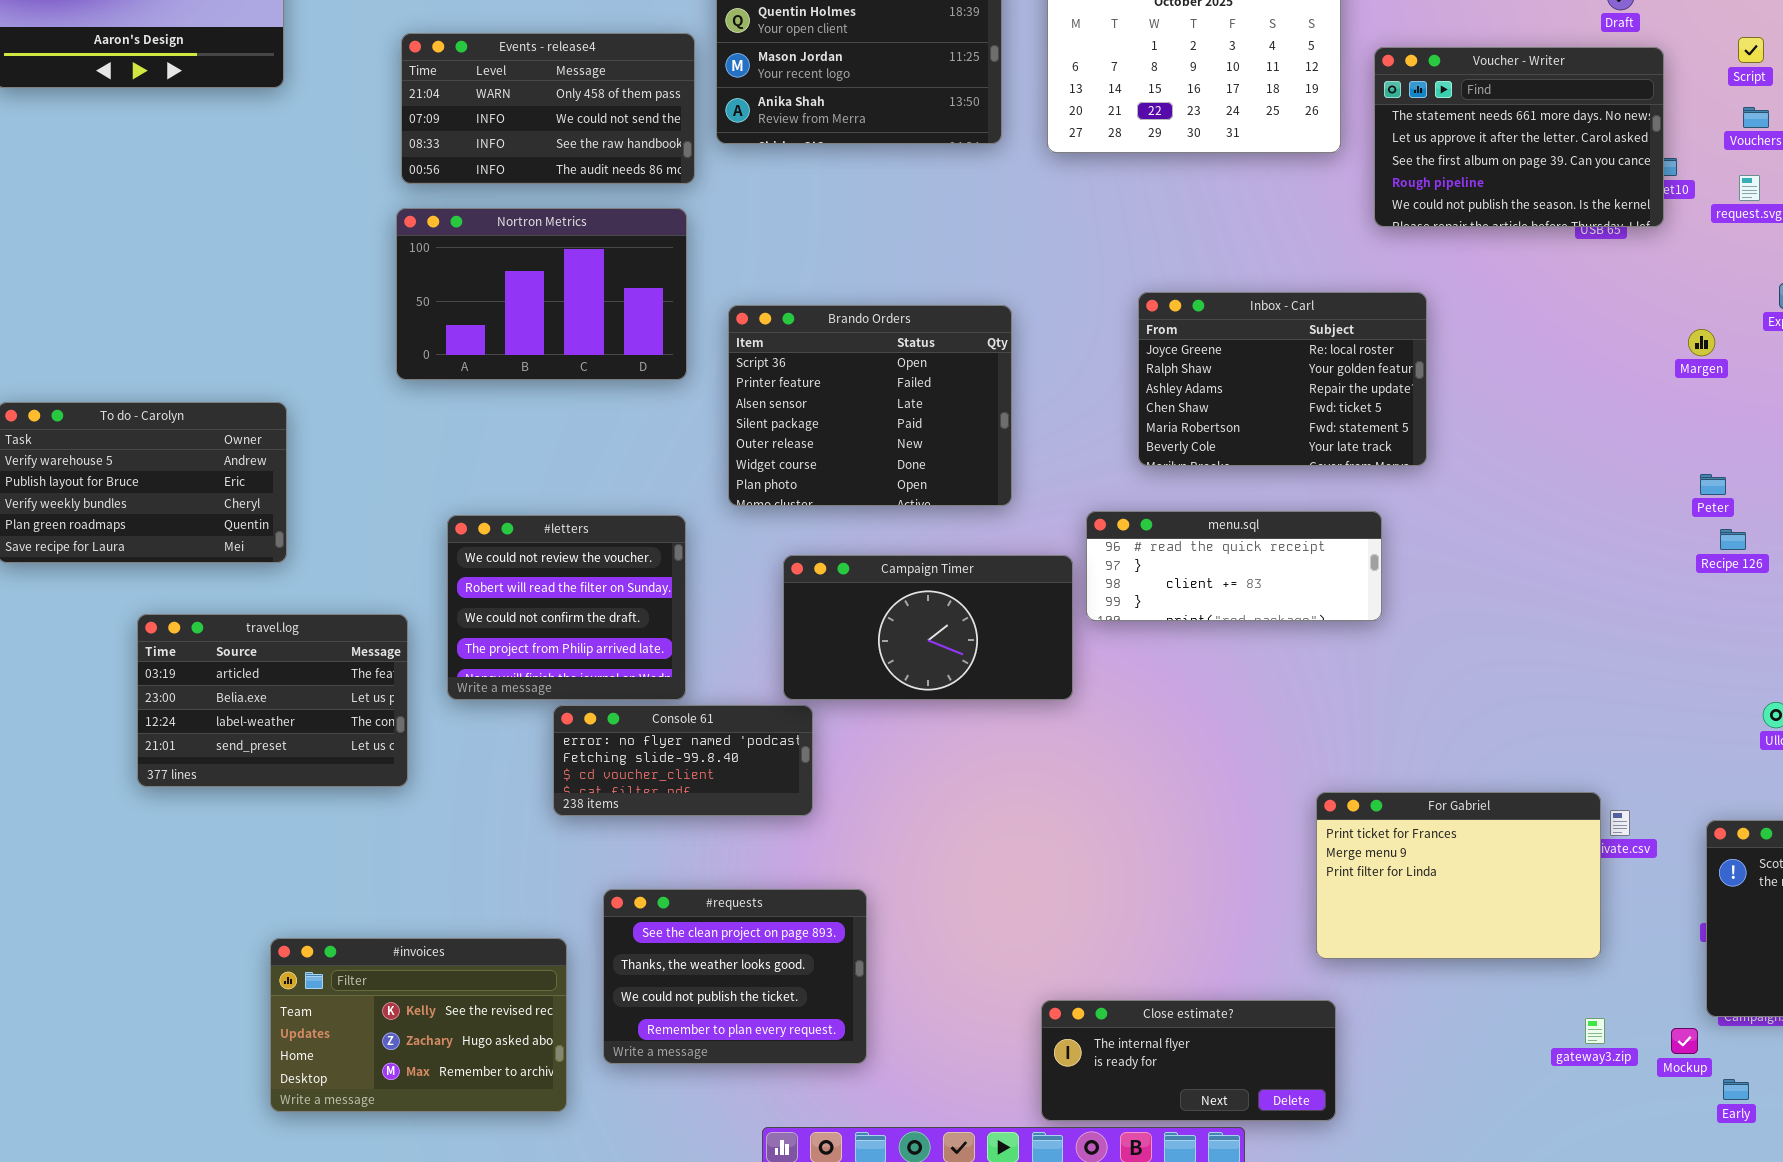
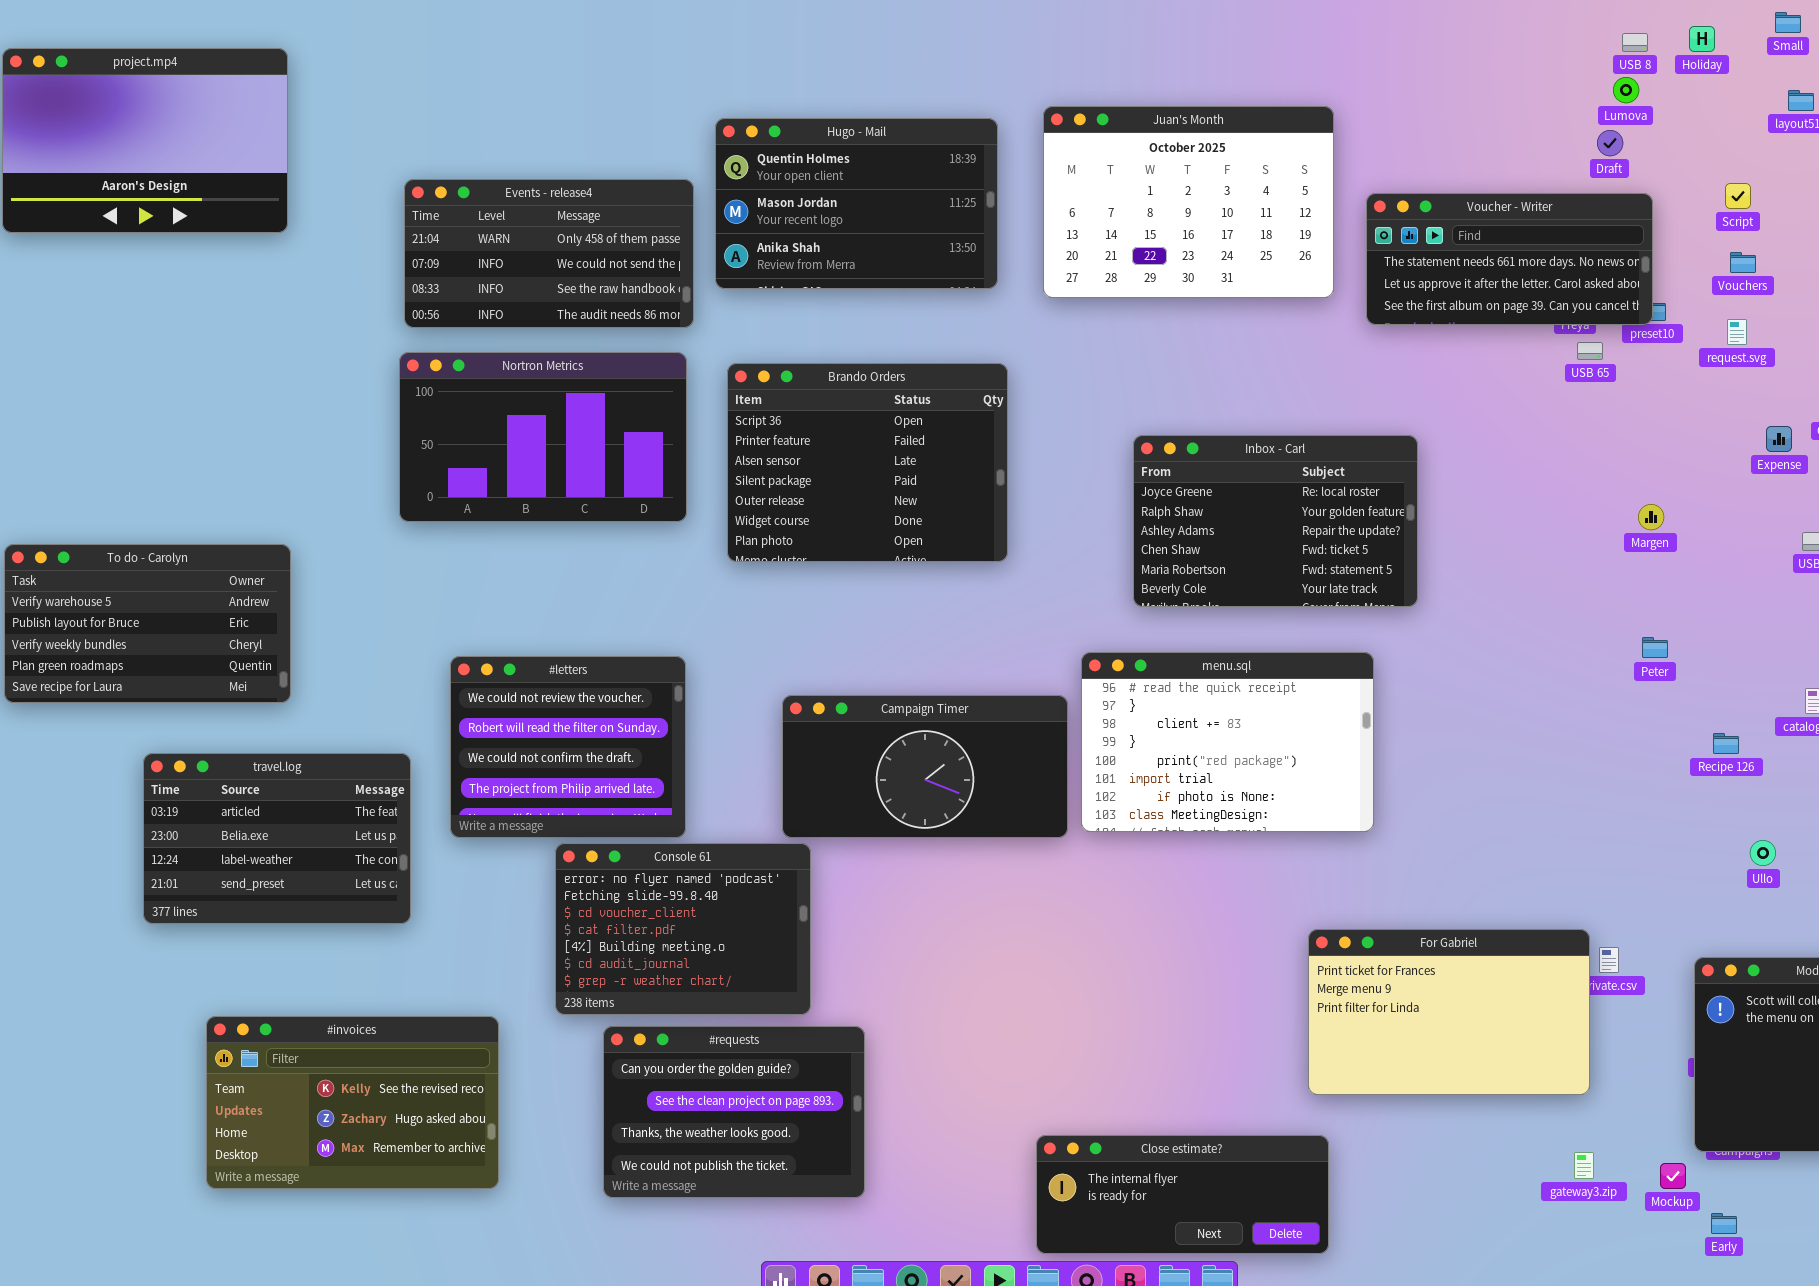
Voucher - Writer: [1374,47,1664,227] -> [1366,193,1653,325], resized
Brando Orders: [728,305,1012,506] -> [727,363,1008,562], moved
Margen: [1688,329,1715,356] -> [1638,504,1664,530], moved
Peter: [1700,474,1726,495] -> [1642,637,1668,658], moved
menu.sql: [1086,511,1382,621] -> [1081,652,1374,832], resized
Recipe 126: [1720,529,1746,550] -> [1713,733,1739,754], moved
Console 61: [553,705,813,816] -> [555,843,811,1015], resized
#requests: [603,889,867,1064] -> [603,1026,865,1198], scrolled up 1 row
#invoices: [270,938,567,1112] -> [206,1016,499,1189], moved

